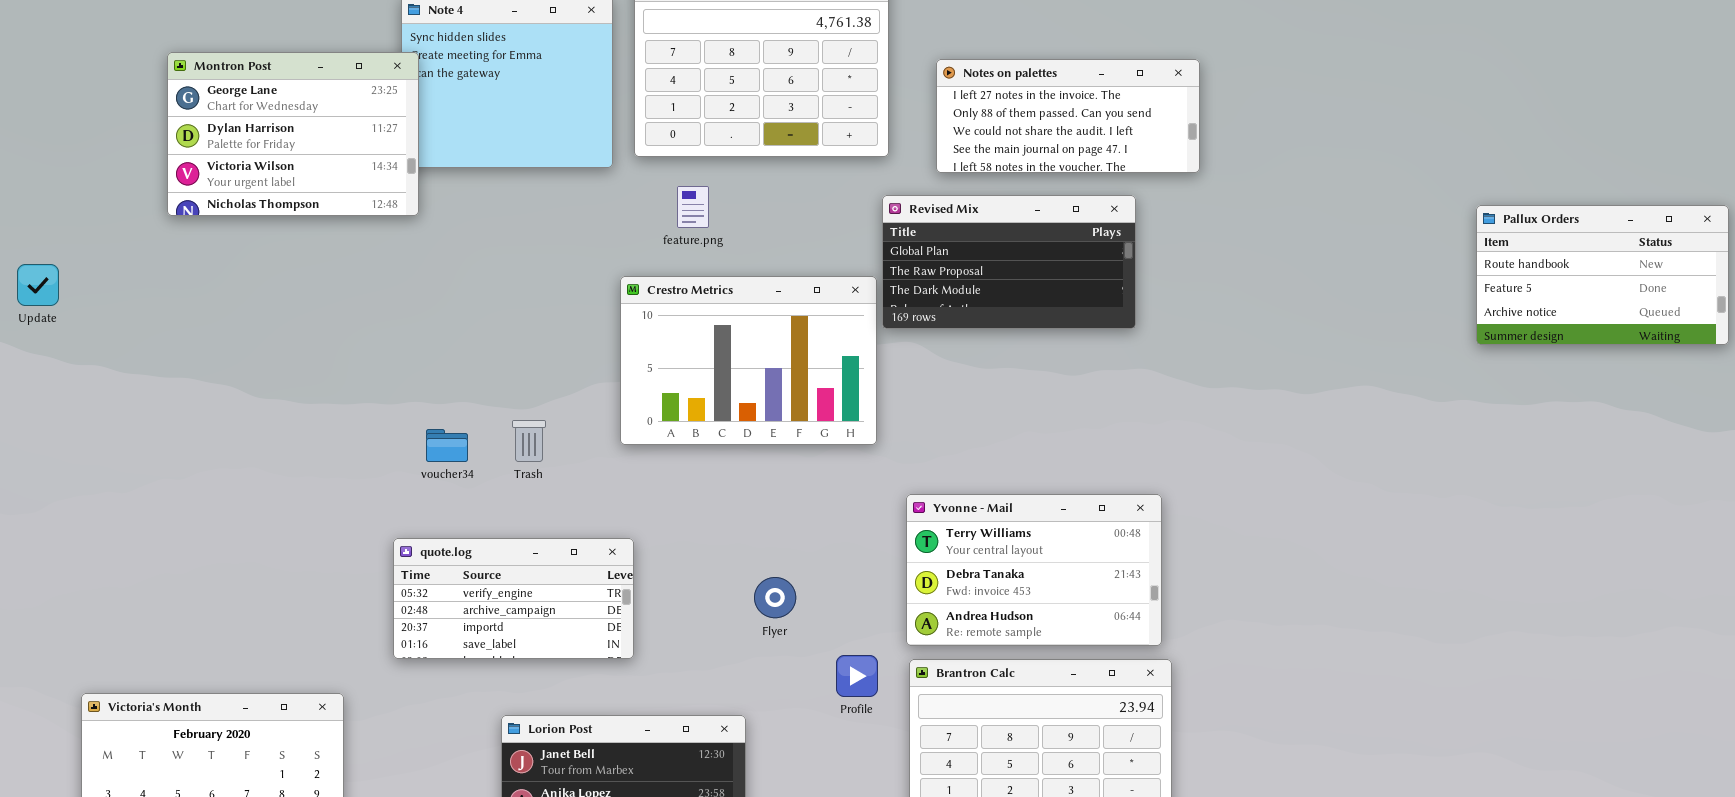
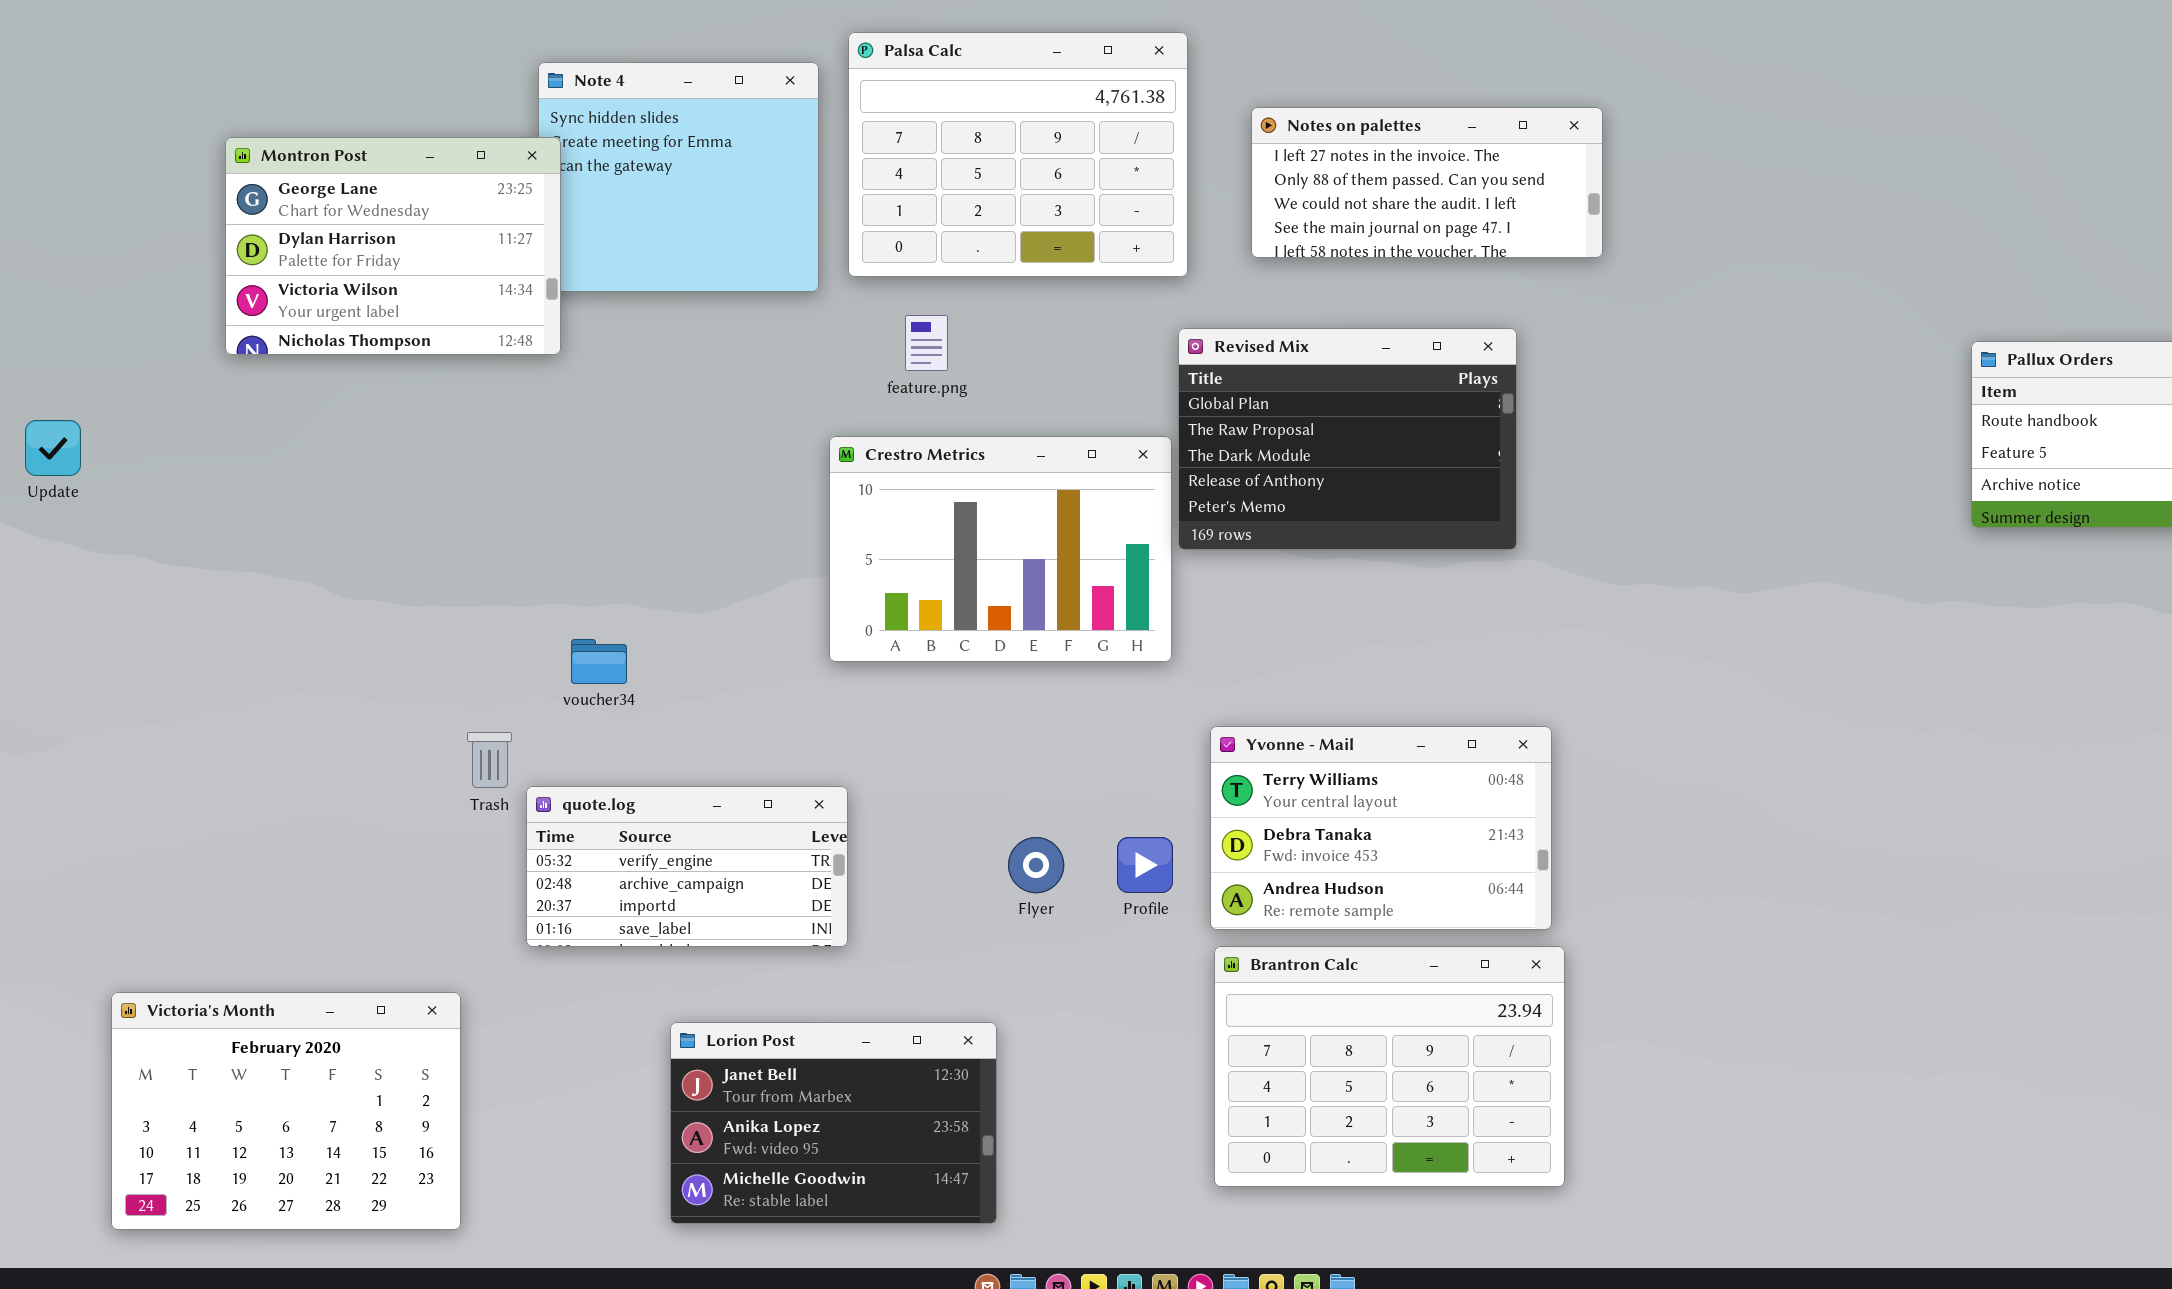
Notes on palettes: [936,59,1200,173] -> [1251,107,1603,258], moved
Revised Mix: [882,195,1136,329] -> [1178,328,1517,550], resized
Trash: [512,420,546,462] -> [467,732,512,788], moved
Profile: [836,655,878,697] -> [1117,837,1173,893], moved

